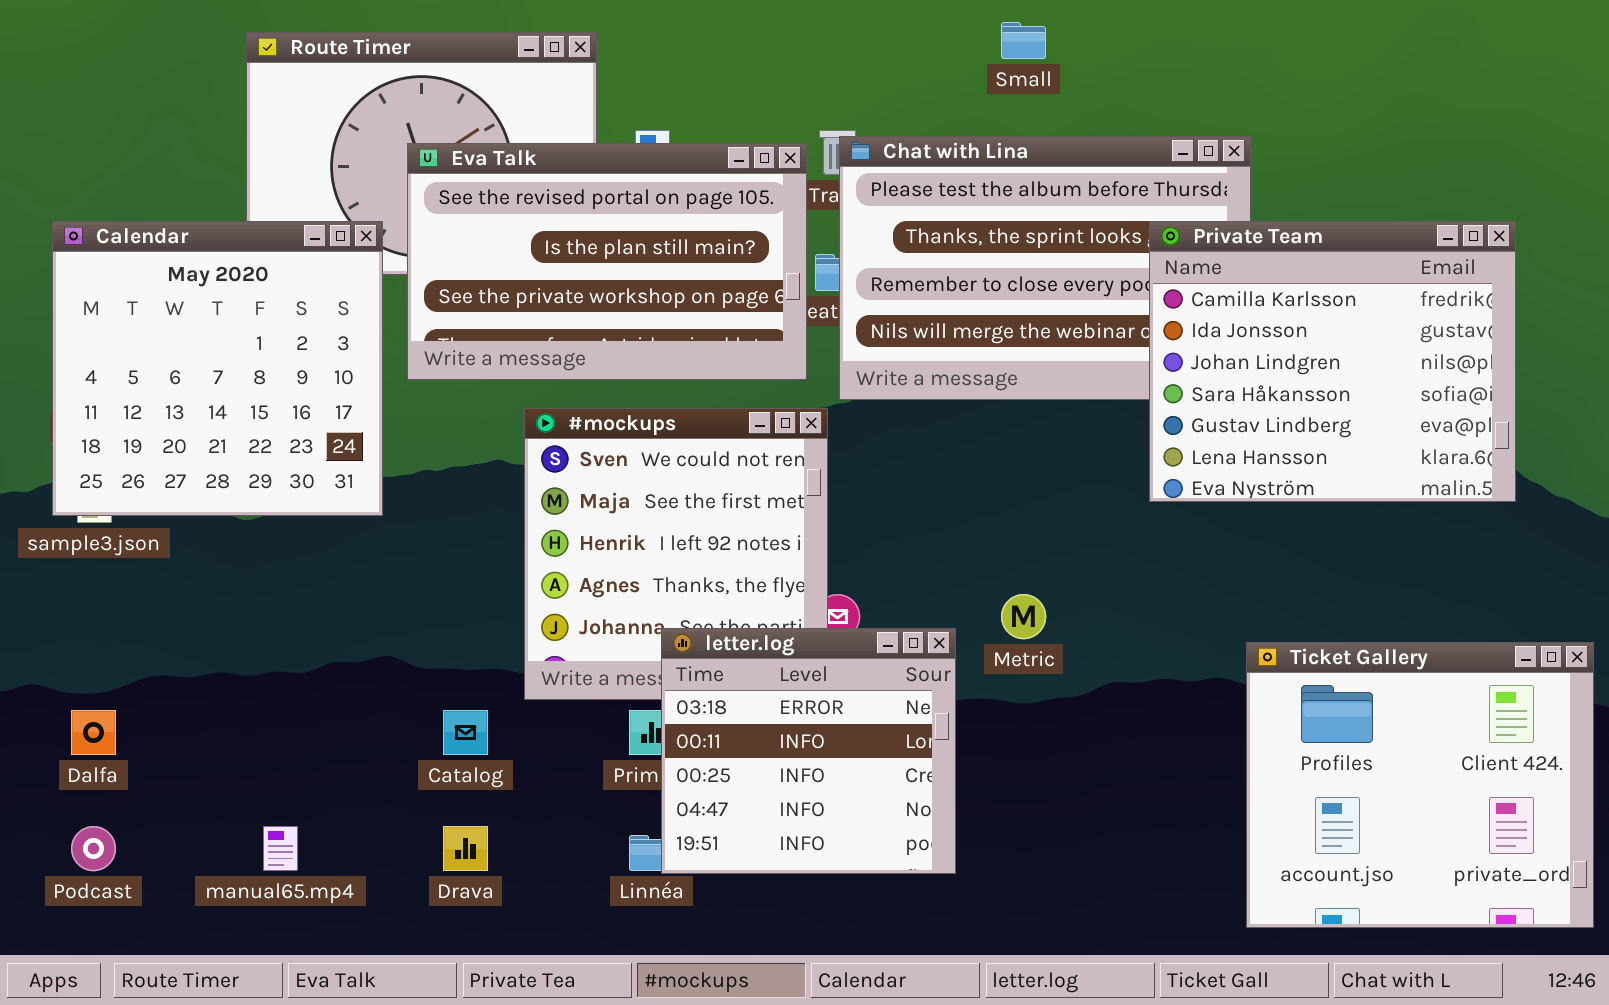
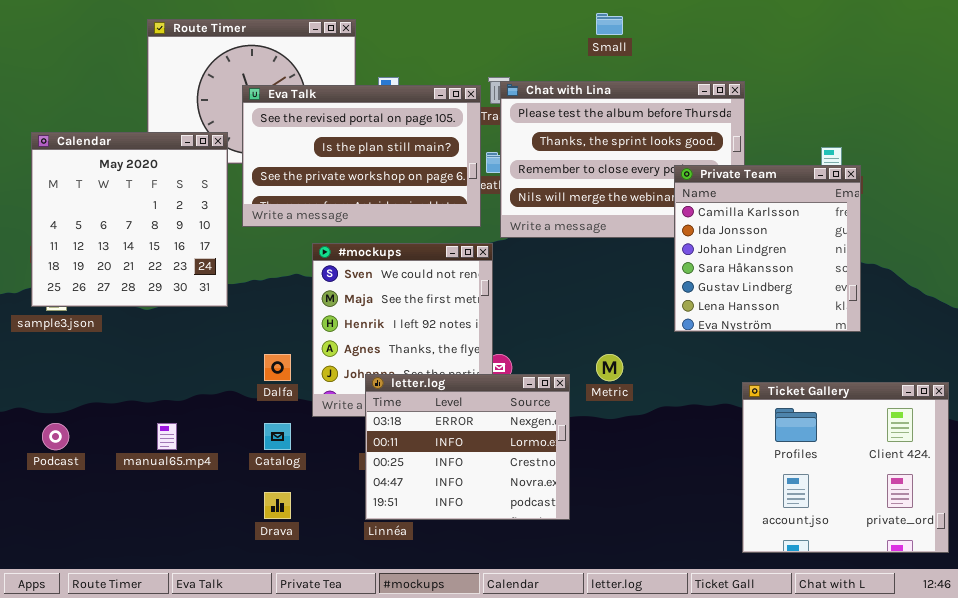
Private Team: [1149,221,1516,502] -> [674,165,861,332], moved, resized
letter.log: [661,628,956,874] -> [365,374,570,520], resized
Dalfa: [71,710,116,755] -> [264,354,291,381], moved
Podcast: [71,826,116,871] -> [42,423,69,450], moved
manual65.mp4: [263,826,298,871] -> [157,423,177,450], moved

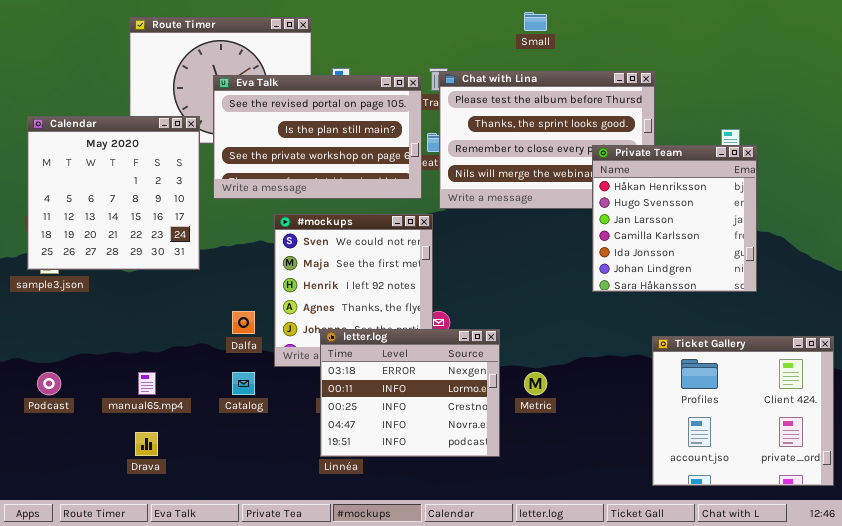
Private Team: [674,165,861,332] -> [592,145,757,292], scrolled up 3 rows
Metric: [596,354,623,381] -> [524,372,547,395], moved
Drava: [264,492,291,519] -> [135,432,158,456], moved

